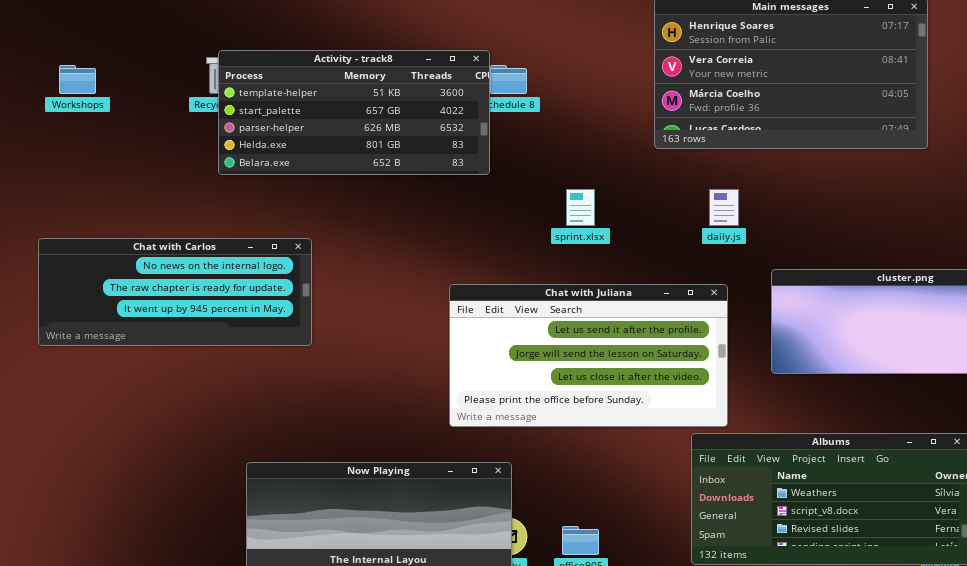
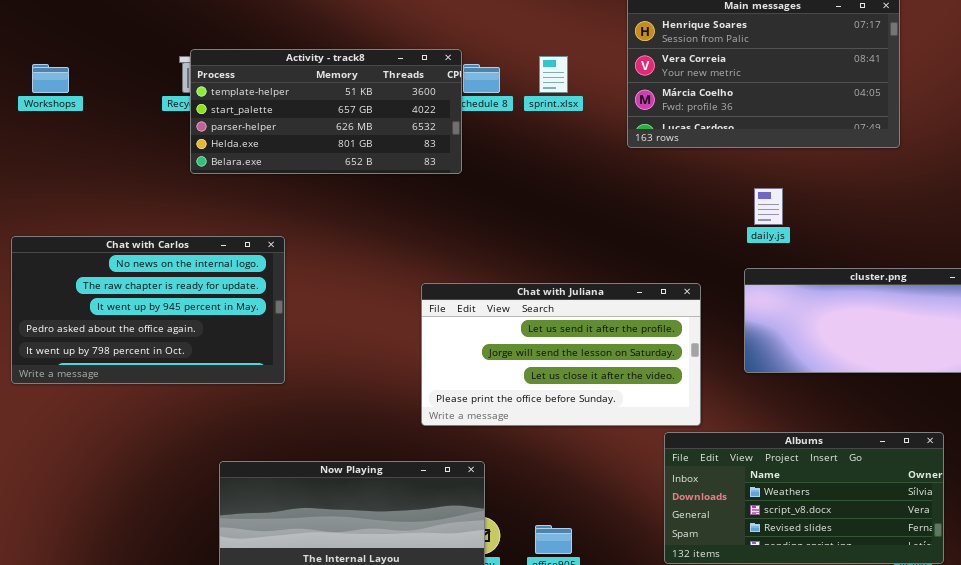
sprint.xlsx: [566,189,595,226] -> [539,56,568,93], moved
daily.js: [709,189,739,226] -> [754,188,783,225], moved
Chat with Carlos: [38,238,312,346] -> [11,236,285,384], resized

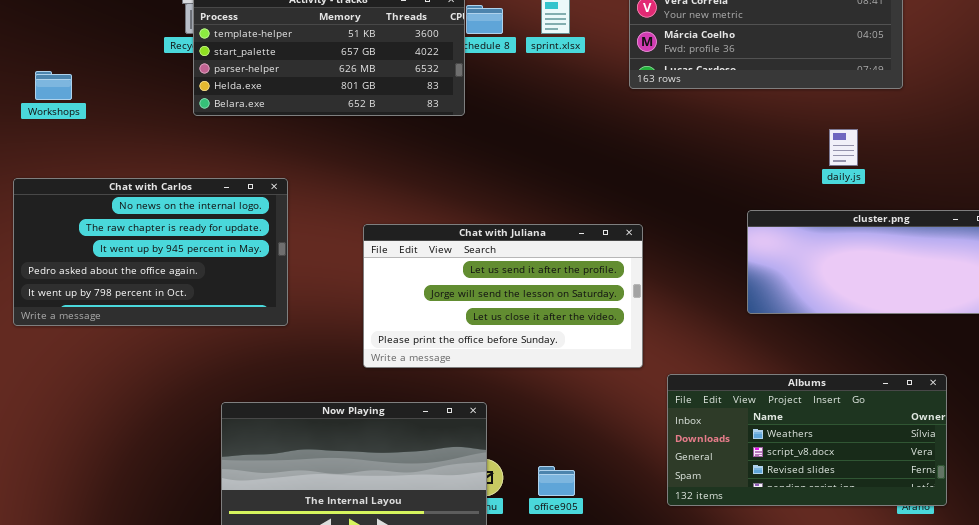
Workshops: [32,64,69,93] -> [35,71,72,100], moved
daily.js: [754,188,783,225] -> [829,129,858,166], moved
Chat with Juliana: [421,283,701,426] -> [363,224,643,368], moved

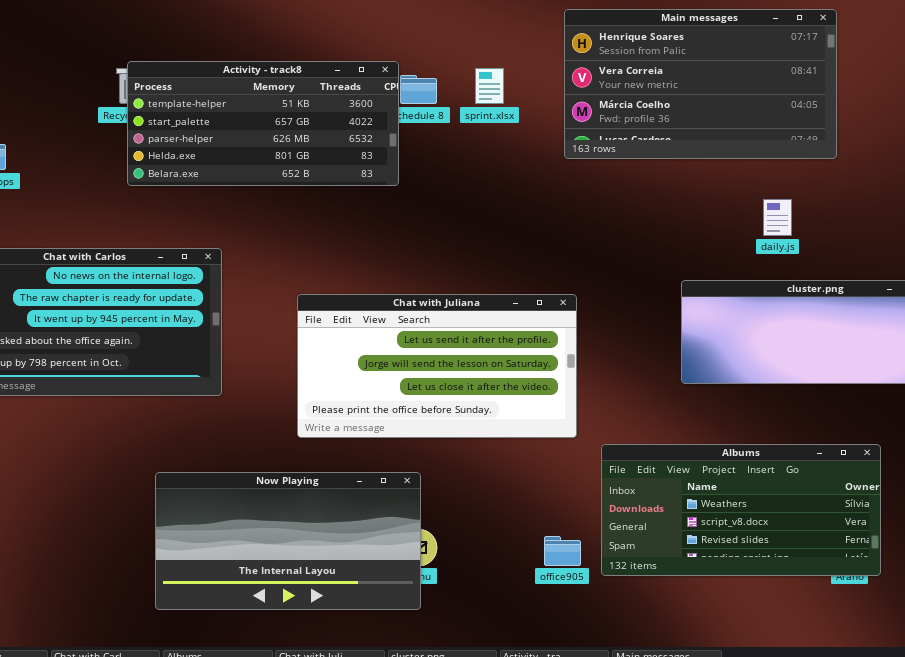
office905: [538,466,575,496] -> [544,536,581,566], moved

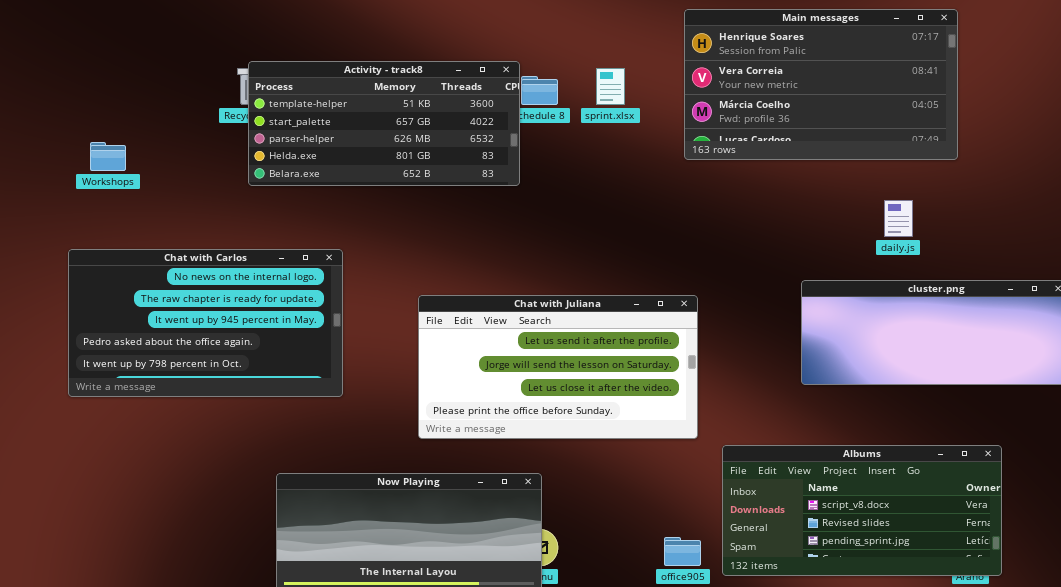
Albums: [601,444,881,576] -> [722,445,1002,576], scrolled down 1 row

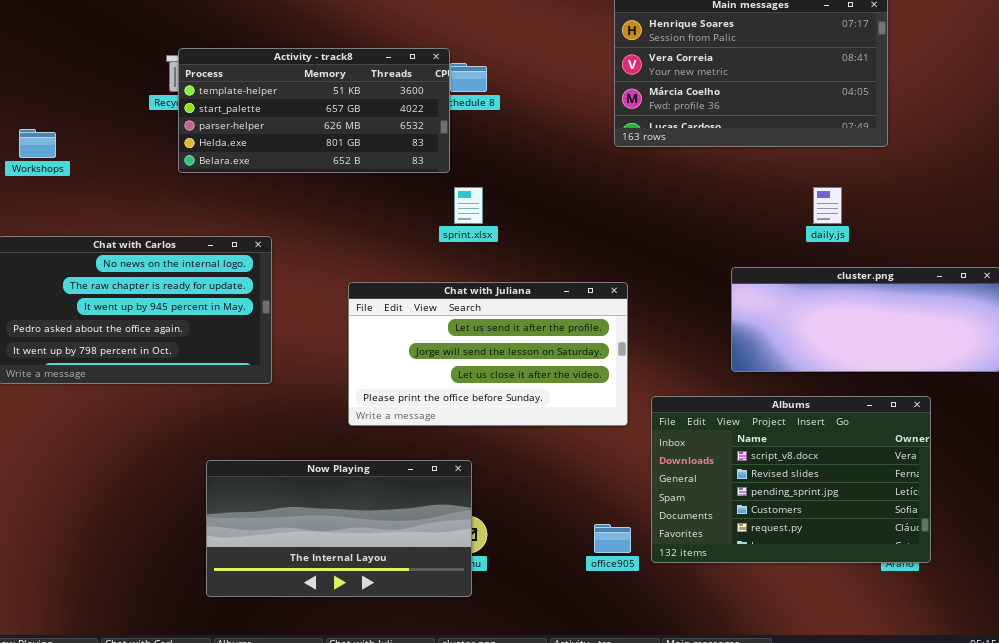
sprint.xlsx: [596,68,625,105] -> [454,187,483,224], moved
Albums: [722,445,1002,576] -> [651,396,931,563], resized

